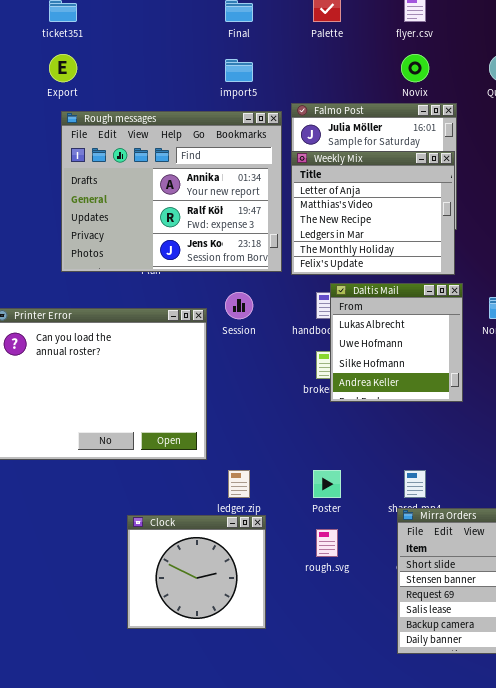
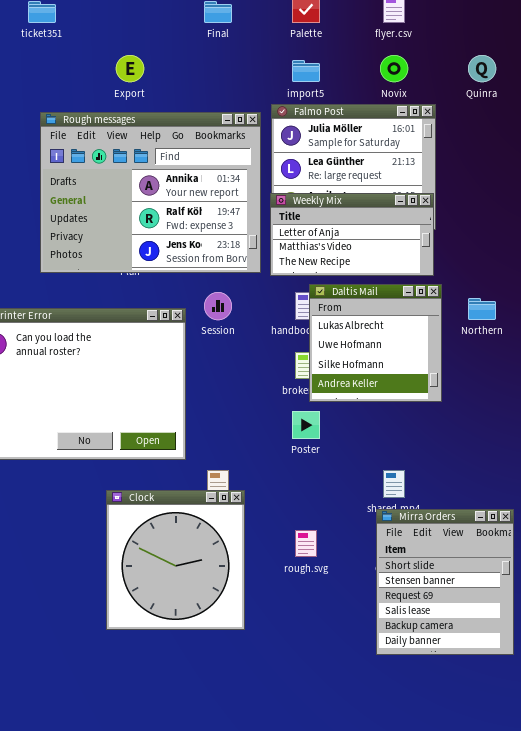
Export: [49,54,77,82] -> [116,55,144,82], moved
import5: [225,59,253,82] -> [292,60,320,82], moved
Weekly Mix: [291,151,455,275] -> [270,193,434,276], resized
Poster: [313,470,341,498] -> [292,411,320,439], moved
Clock: [127,515,266,629] -> [106,490,245,630], resized

